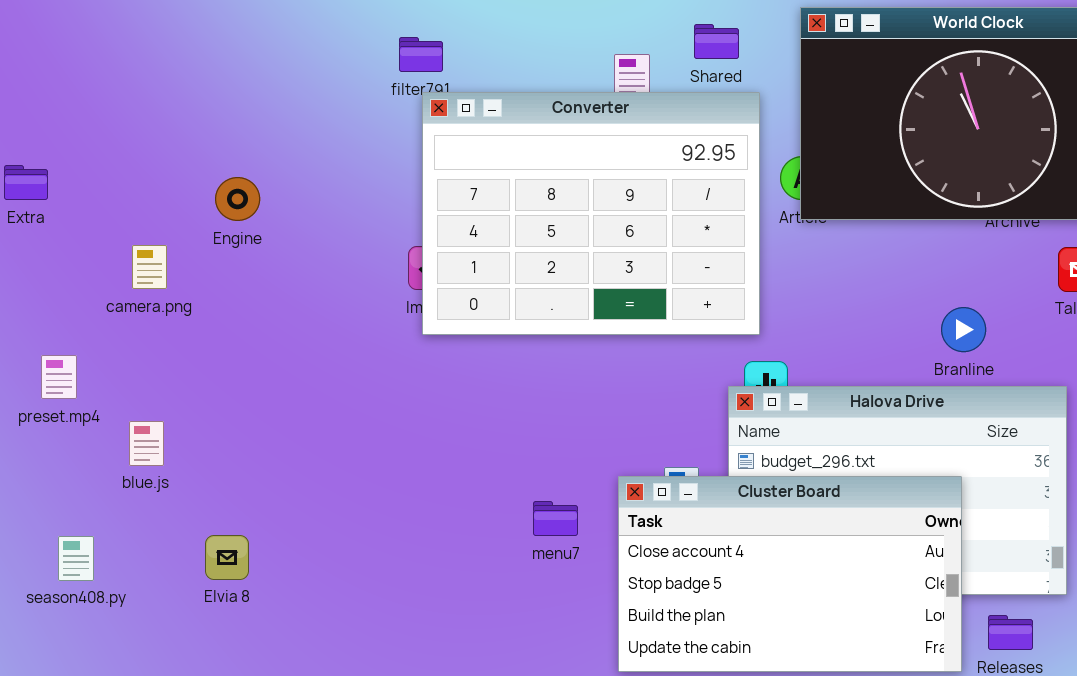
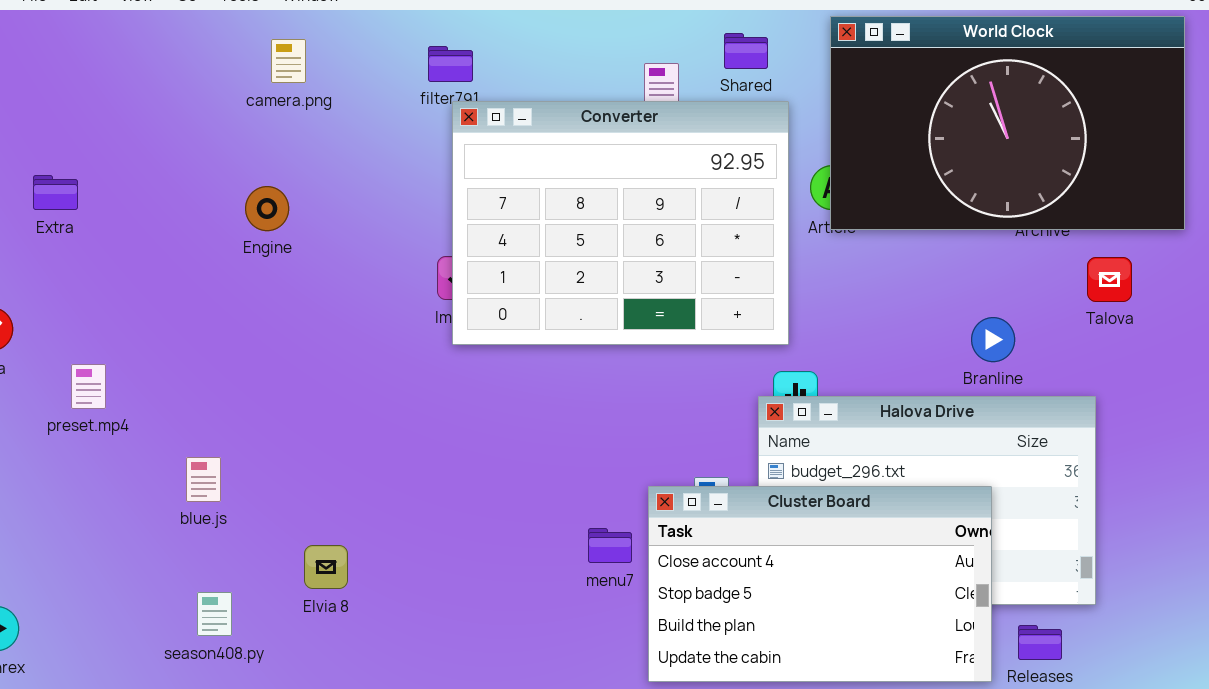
camera.png: [132,245,167,289] -> [271,39,306,83], moved
blue.js: [129,421,164,466] -> [186,457,221,502], moved
menu7: [533,501,578,536] -> [588,528,632,563], moved
Elvia 8: [205,535,249,580] -> [304,545,348,589], moved
season408.py: [58,536,94,581] -> [197,592,232,636], moved

